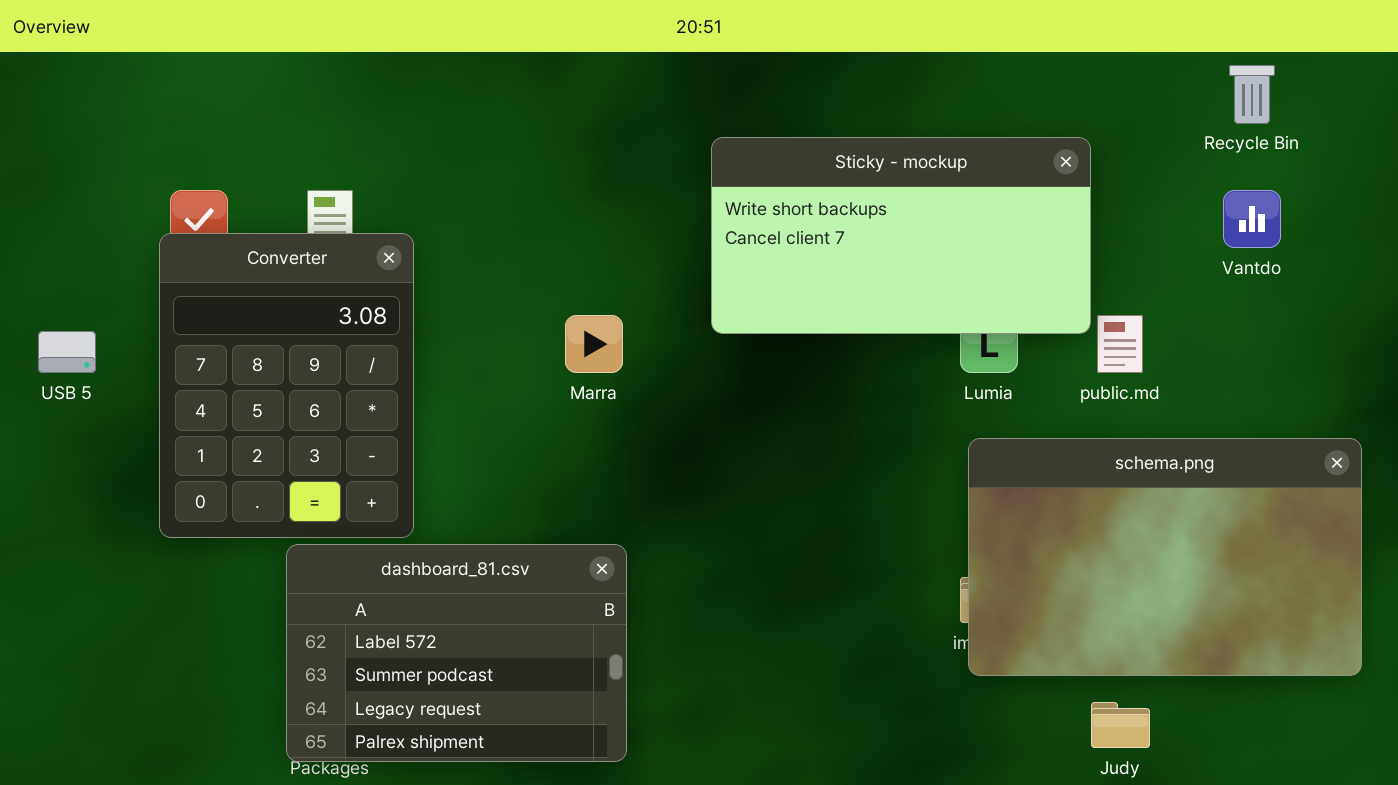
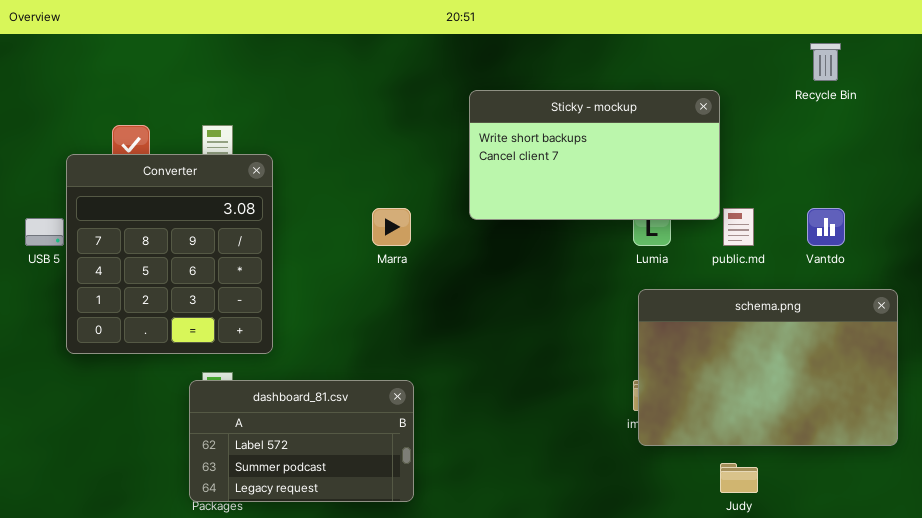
Vantdo: [1223,190,1281,248] -> [807,208,845,246], moved
Converter: [159,233,414,538] -> [66,154,273,354], resized
dashboard_81.csv: [286,544,627,762] -> [189,380,414,502], resized

